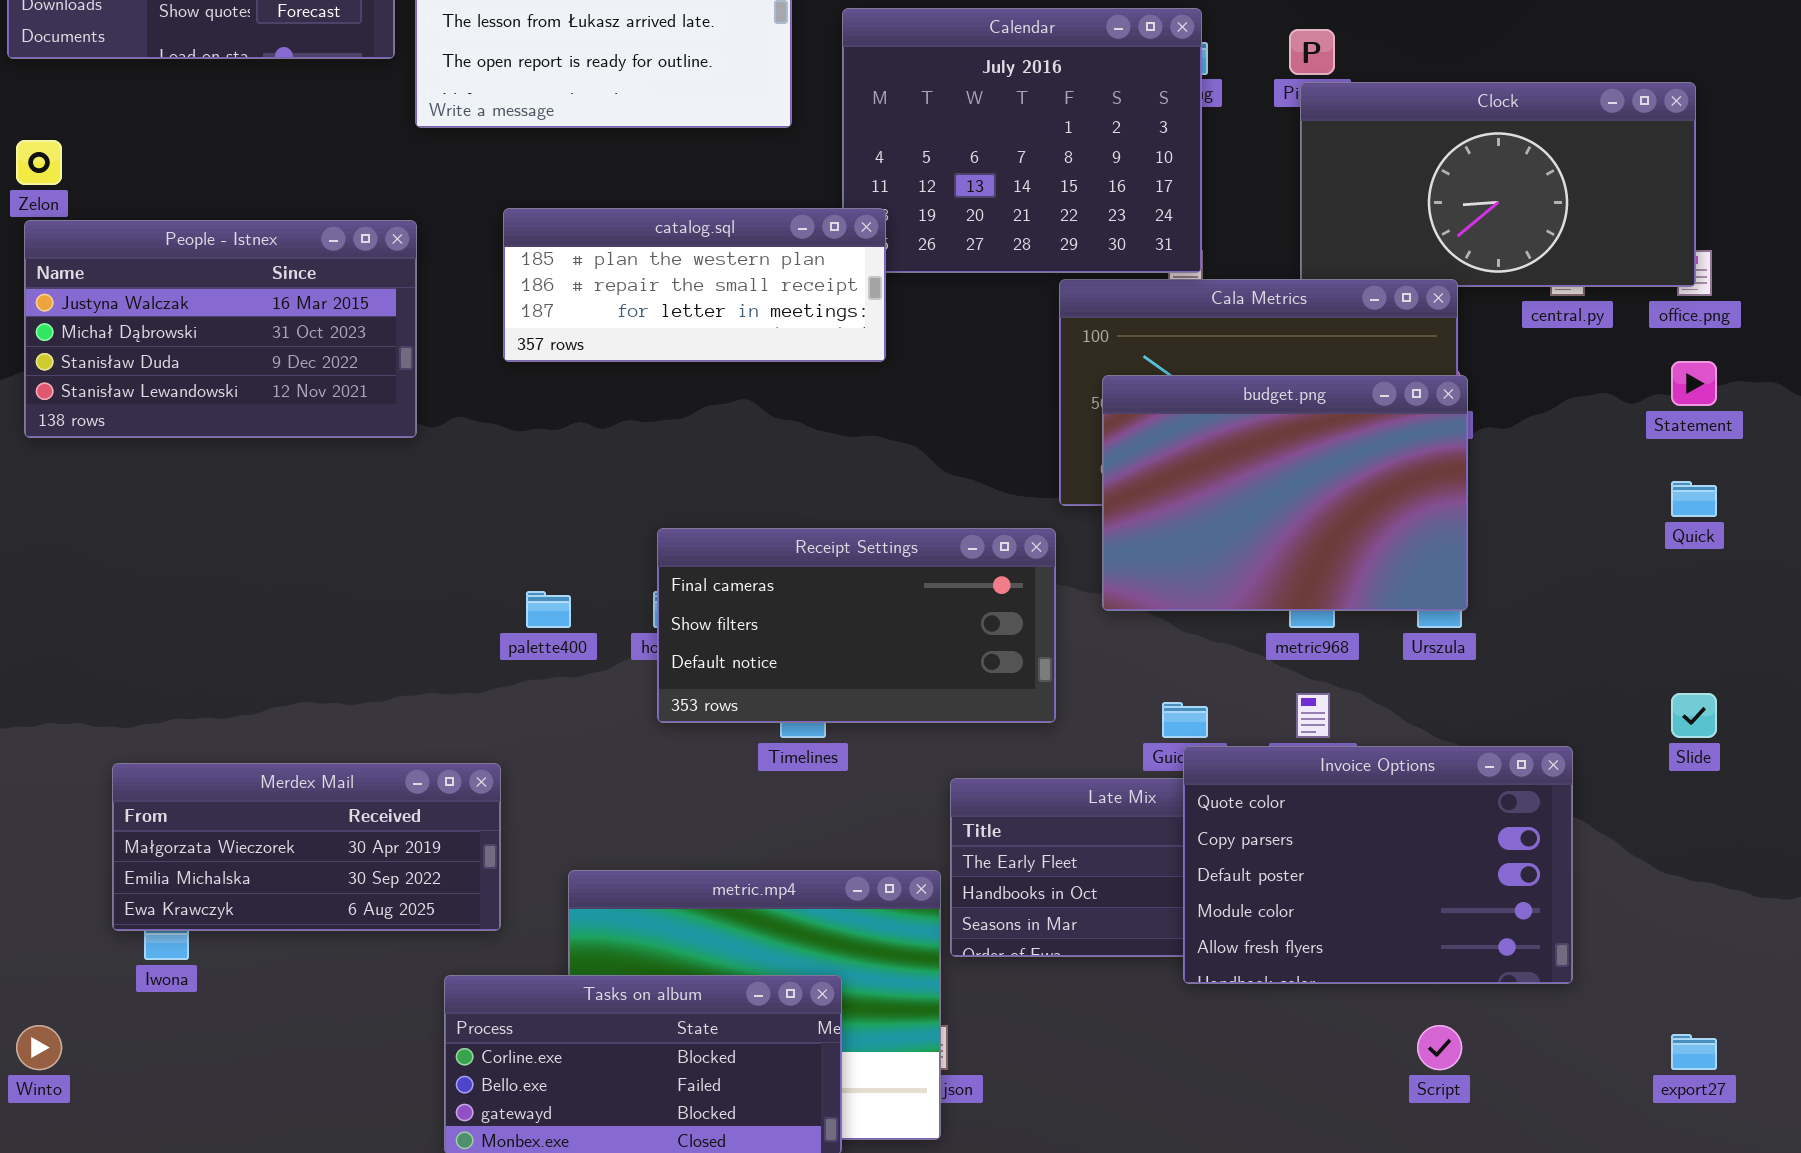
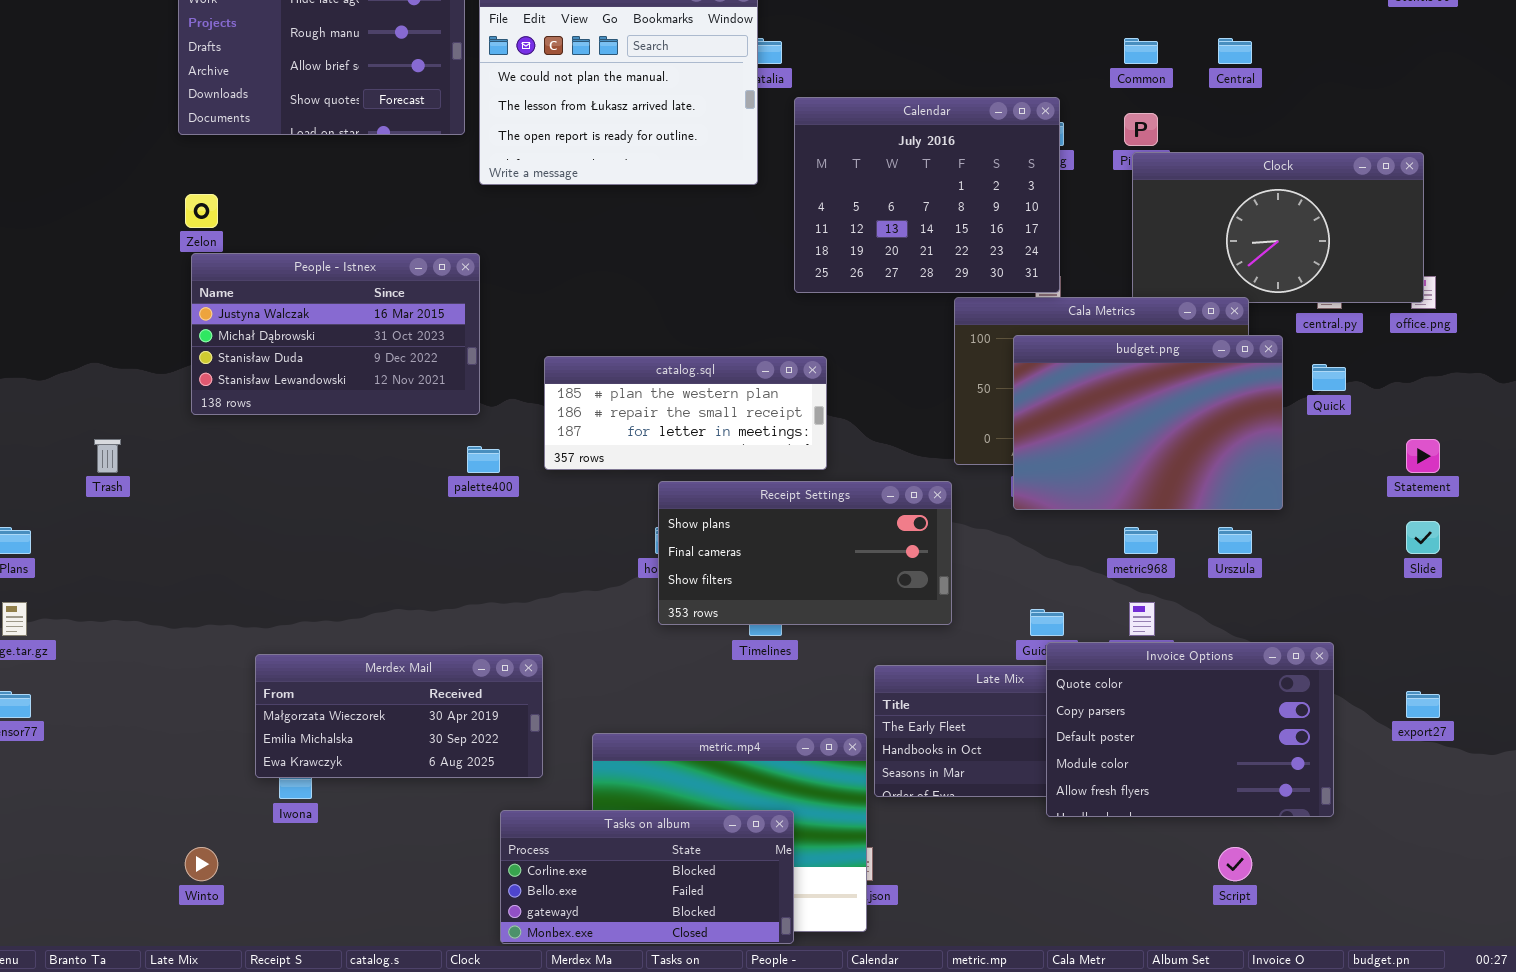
catalog.sql: [503,208,886,362] -> [544,356,827,470], moved
Statement: [1671,361,1717,406] -> [1406,439,1440,473], moved
budget.png: [1102,375,1468,611] -> [1013,335,1283,510], moved
Quick: [1671,481,1717,517] -> [1312,364,1346,391], moved
Receipt Settings: [657,528,1056,723] -> [658,481,952,625], scrolled up 1 row
palette400: [526,591,571,628] -> [467,446,500,473], moved
Slide: [1671,693,1717,738] -> [1406,521,1440,554], moved
export27: [1671,1034,1717,1070] -> [1406,691,1440,718], moved

